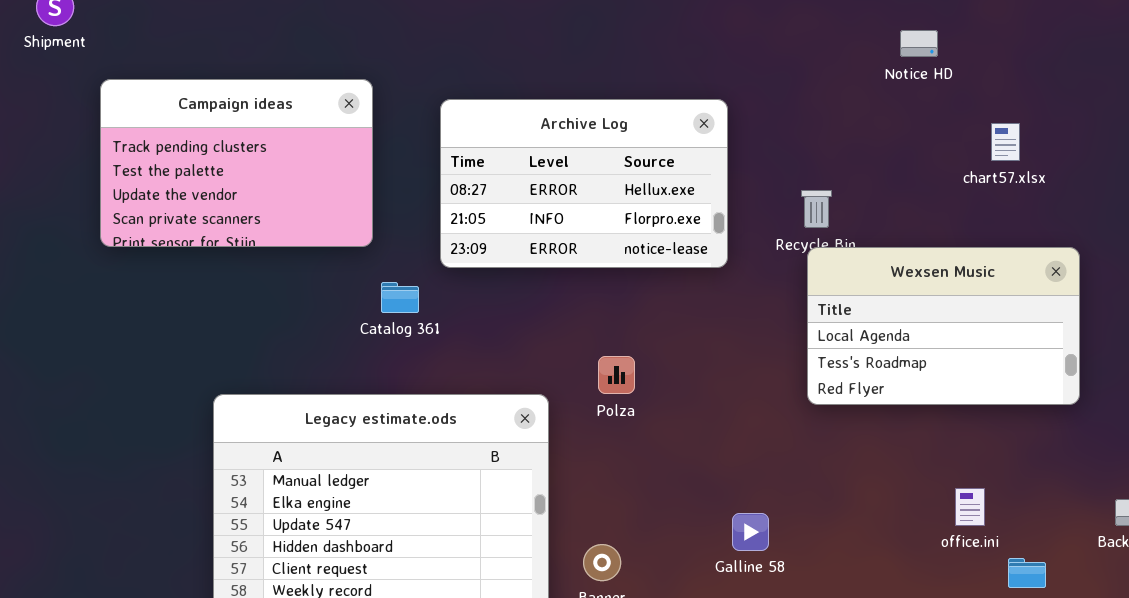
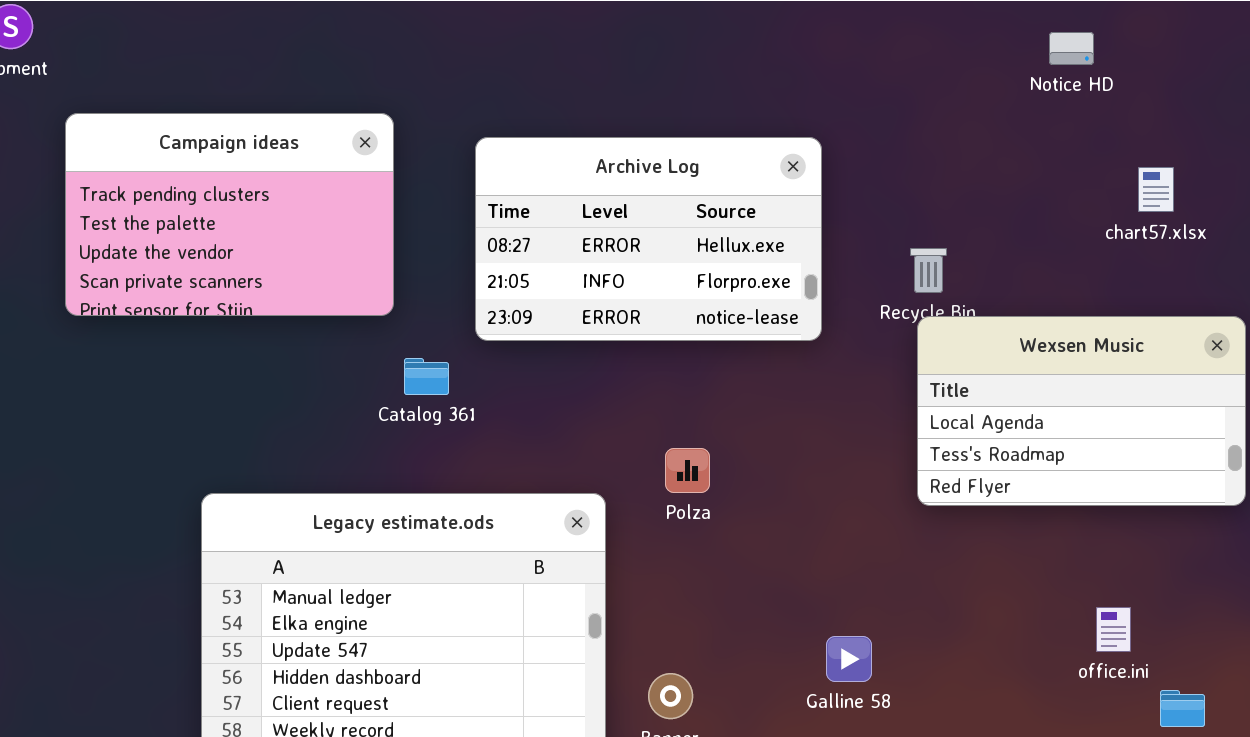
Notice HD: [900,30,938,57] -> [1049,32,1094,65], moved

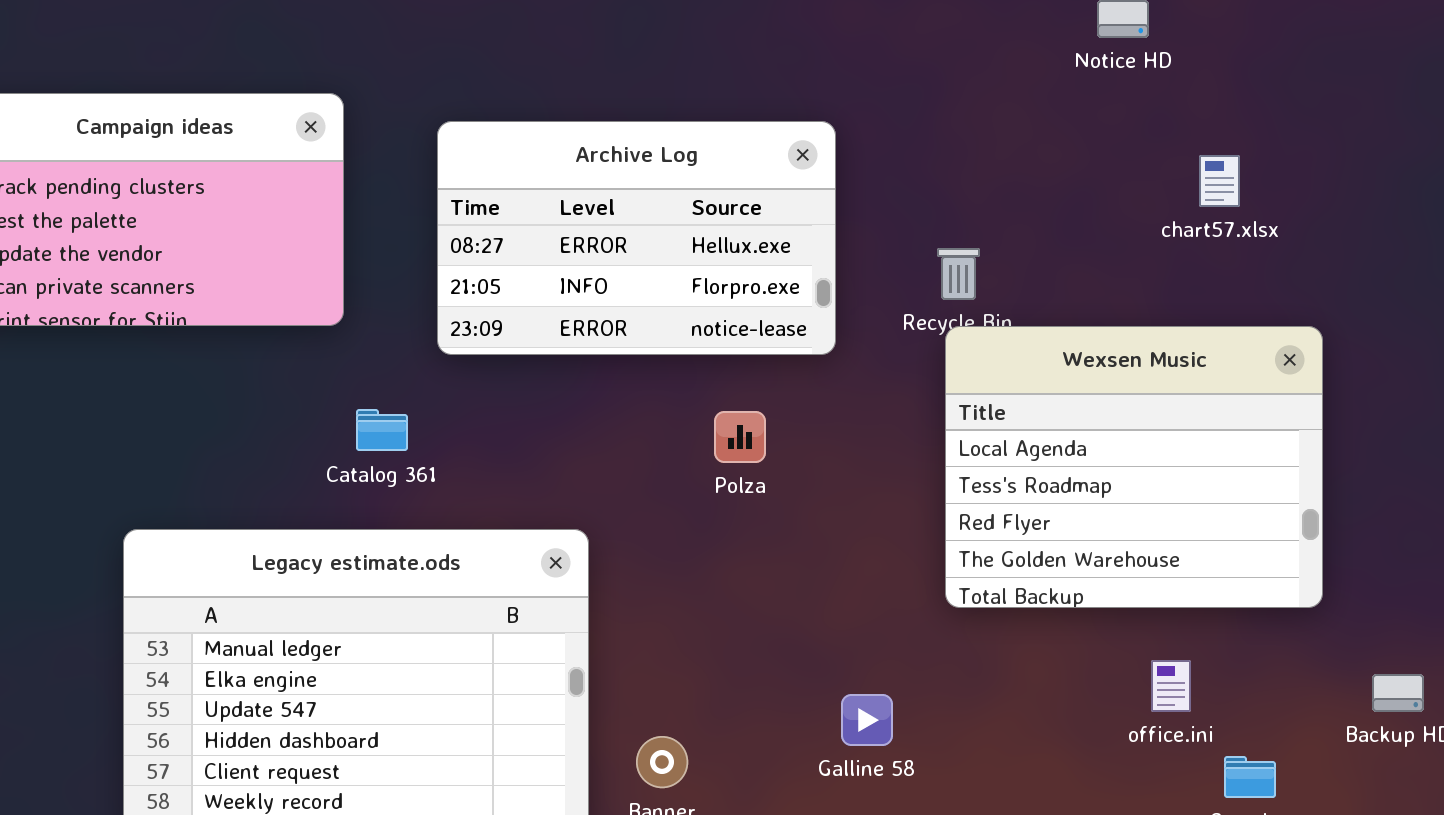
Wexsen Music: [917,316,1246,506] -> [945,326,1323,608], resized
Catalog 361: [404,358,449,395] -> [356,409,408,451], moved
Polza: [665,448,710,493] -> [714,411,766,463], moved

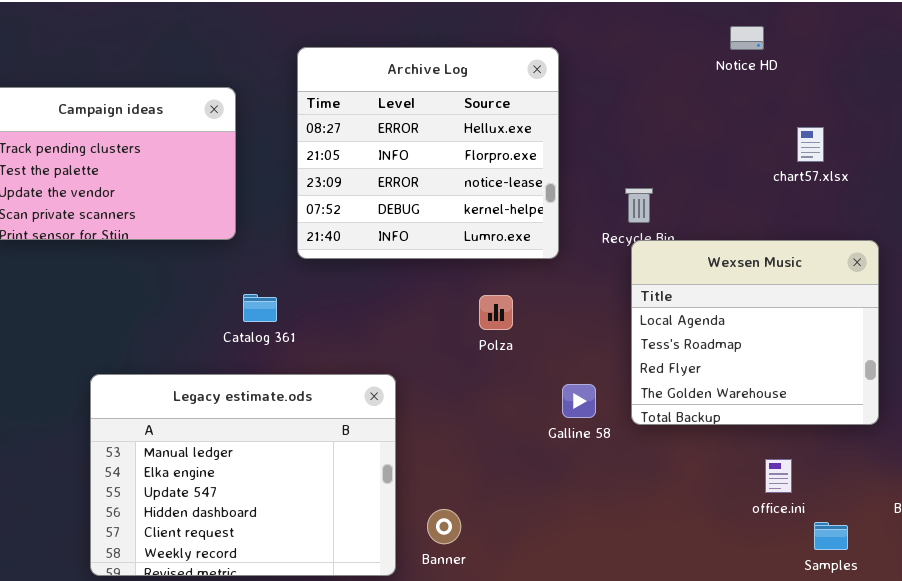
Archive Log: [437,121,836,355] -> [297,47,559,259], resized
Galline 58: [841,694,893,746] -> [562,384,596,418], moved

